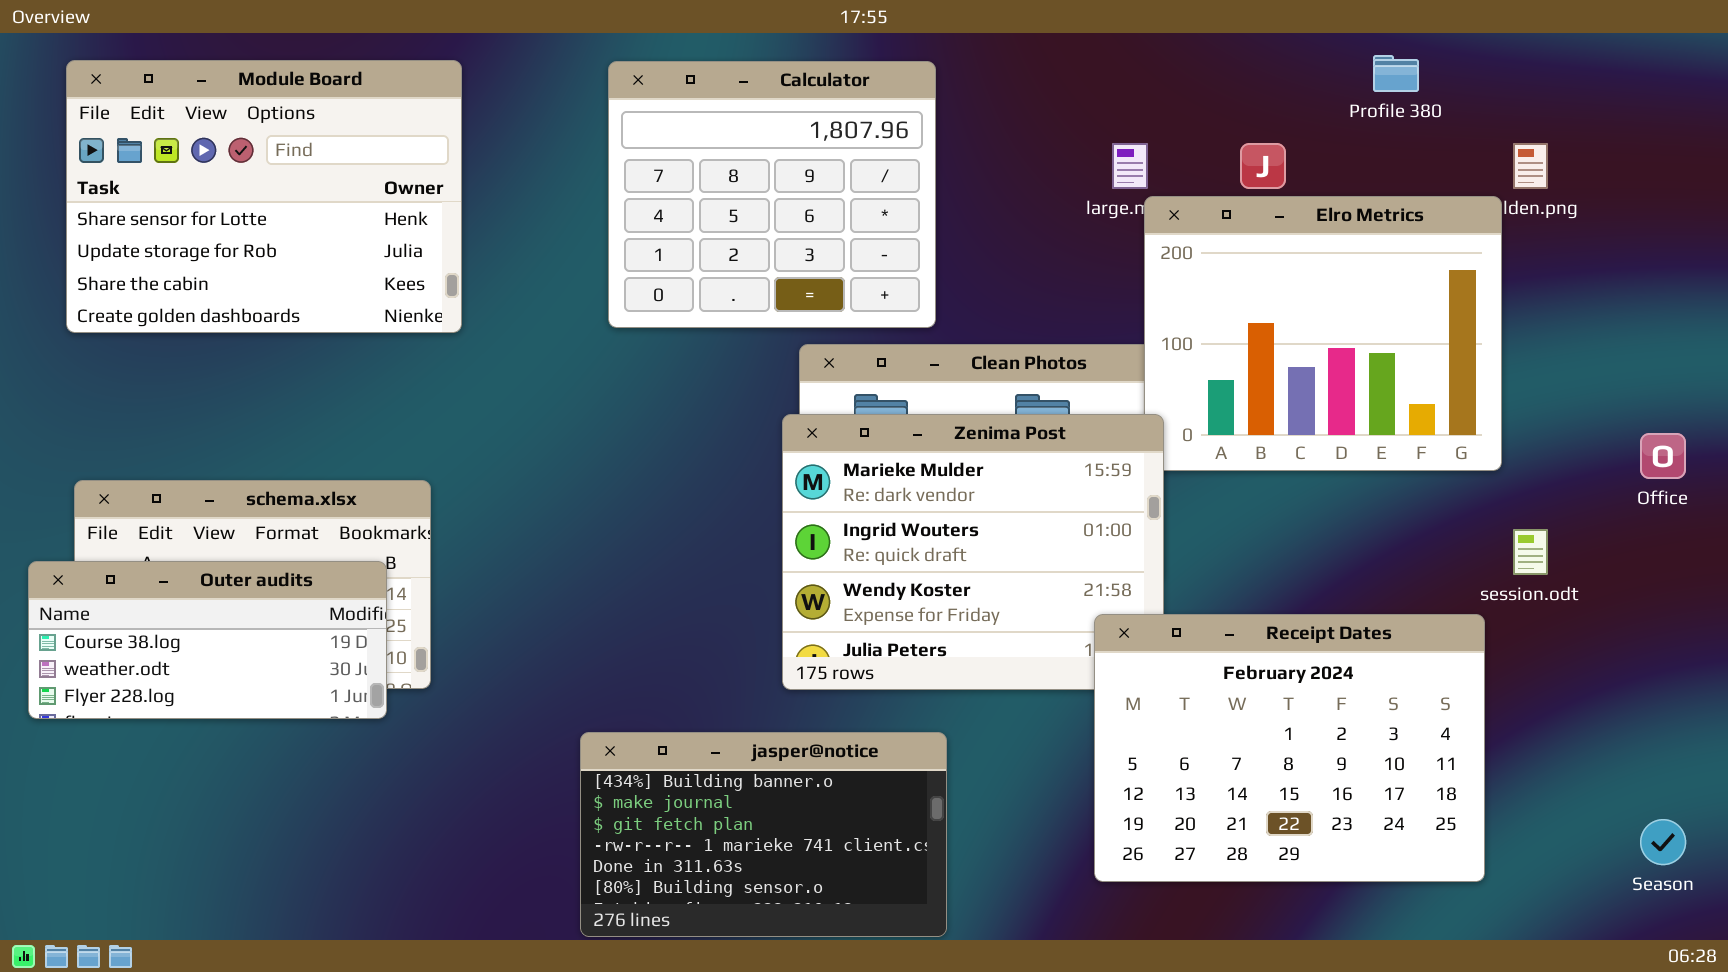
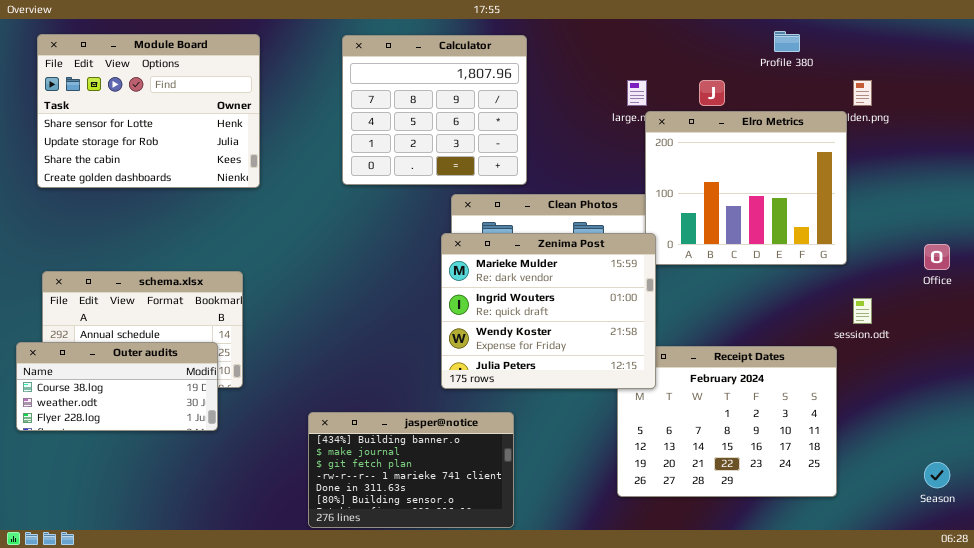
Zenima Post: [782,414,1164,690] -> [441,233,656,389], raised
Outer audits: [28,561,387,719] -> [16,342,218,431], moved
jasper@notice: [580,732,947,937] -> [308,412,514,528], moved

